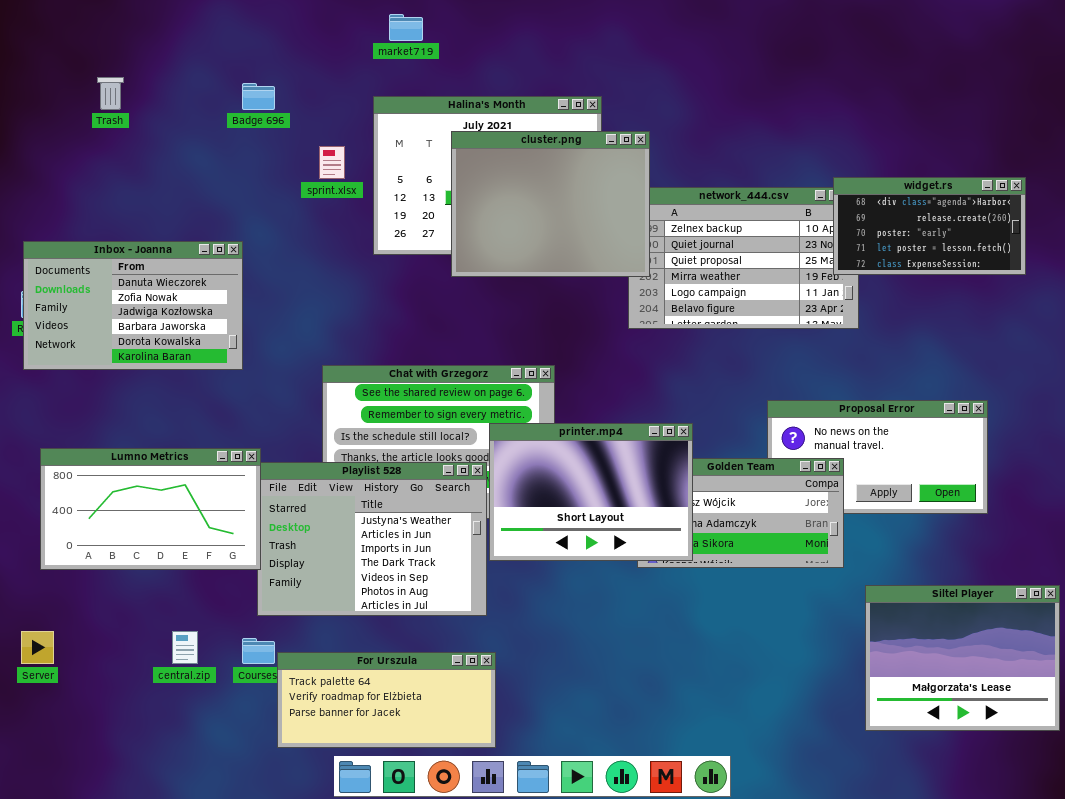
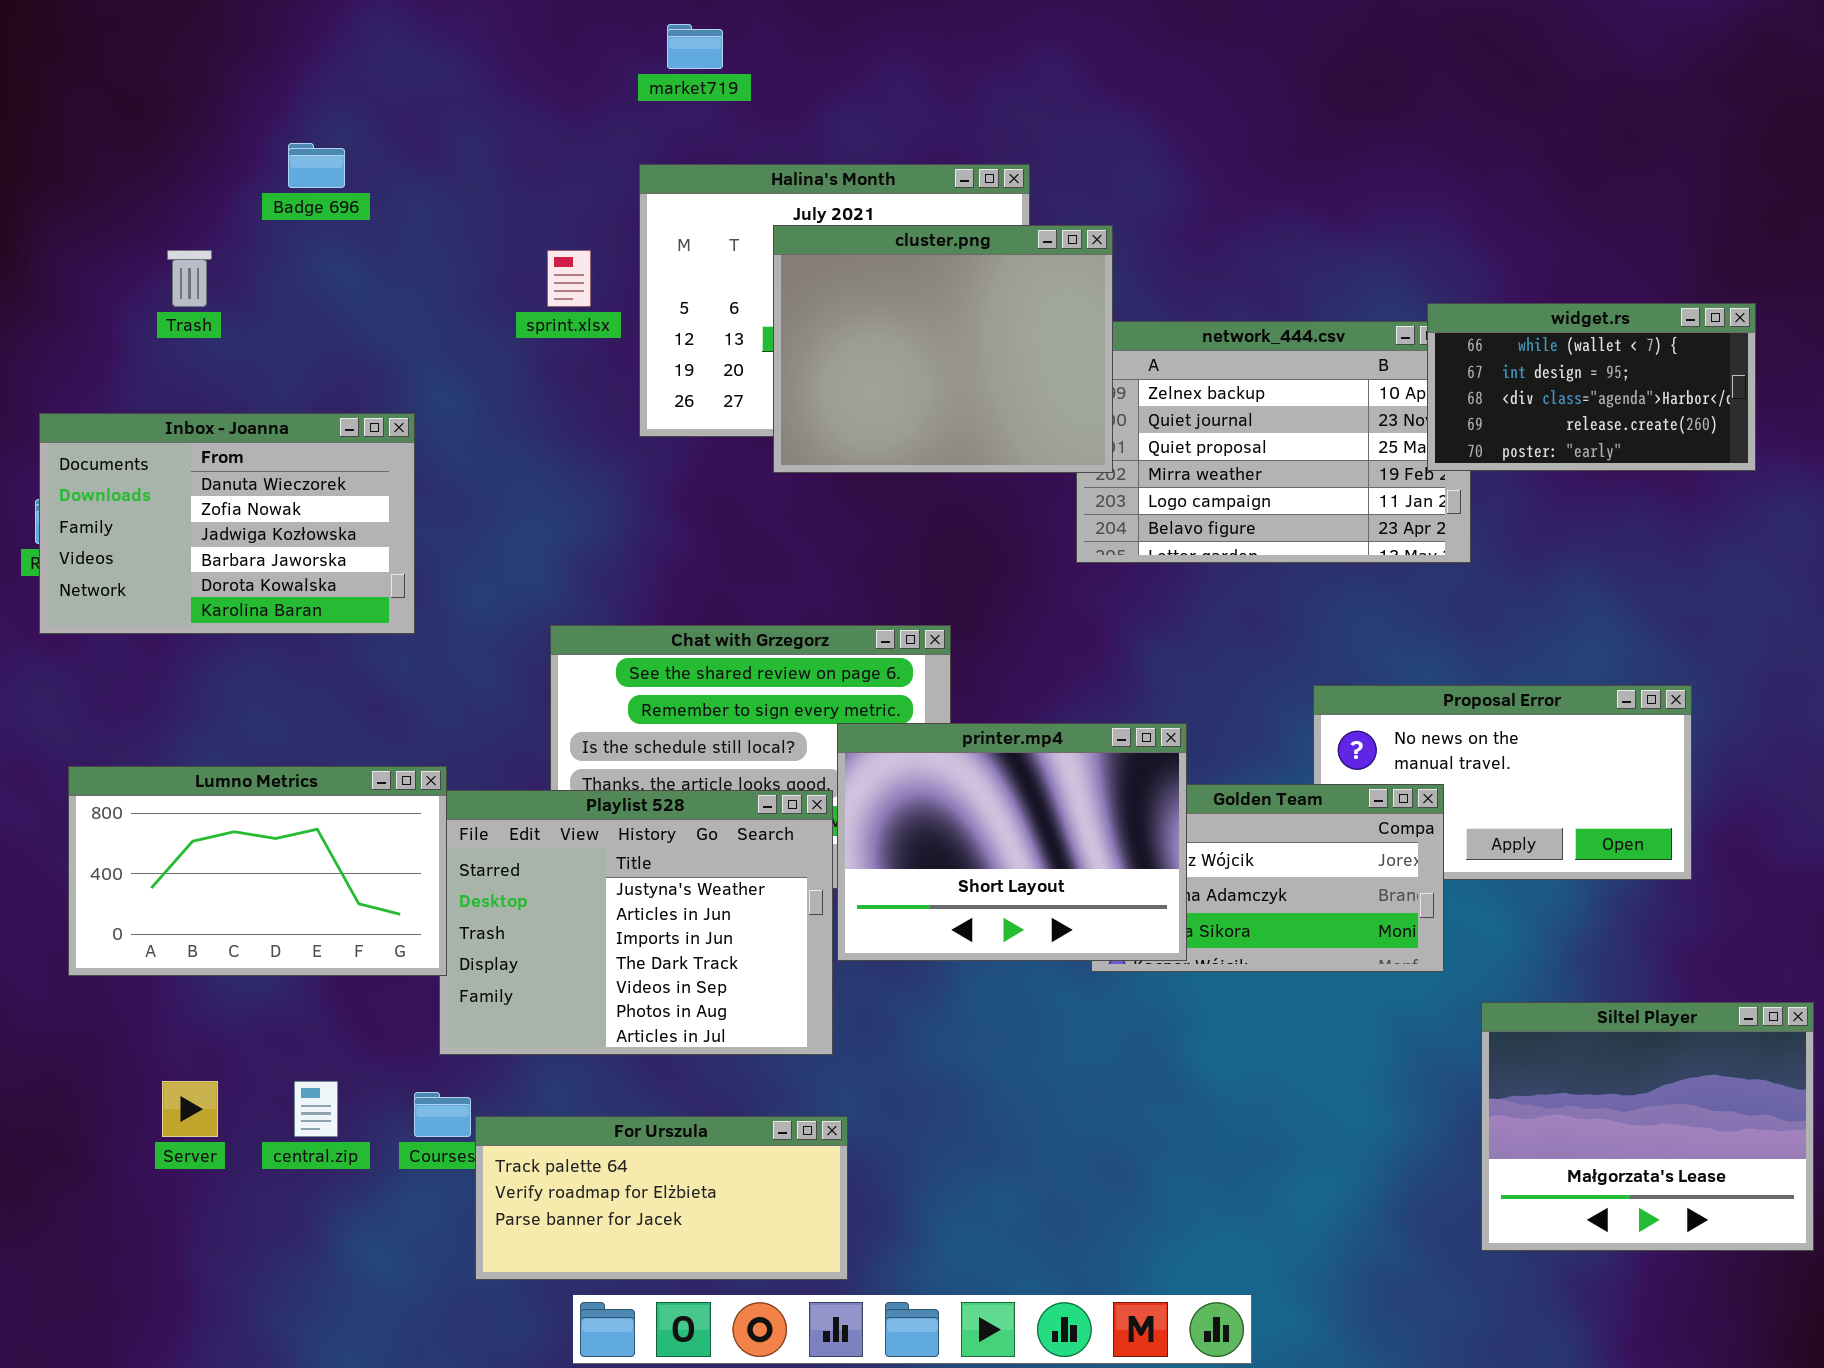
Trash: [97,77,124,110] -> [167,250,212,307], moved
Badge 696: [242,83,275,110] -> [288,143,345,188], moved
widget.rs: [833,177,1026,275] -> [1427,303,1756,471], scrolled up 2 rows
Server: [21,631,54,664] -> [162,1081,218,1137], moved

